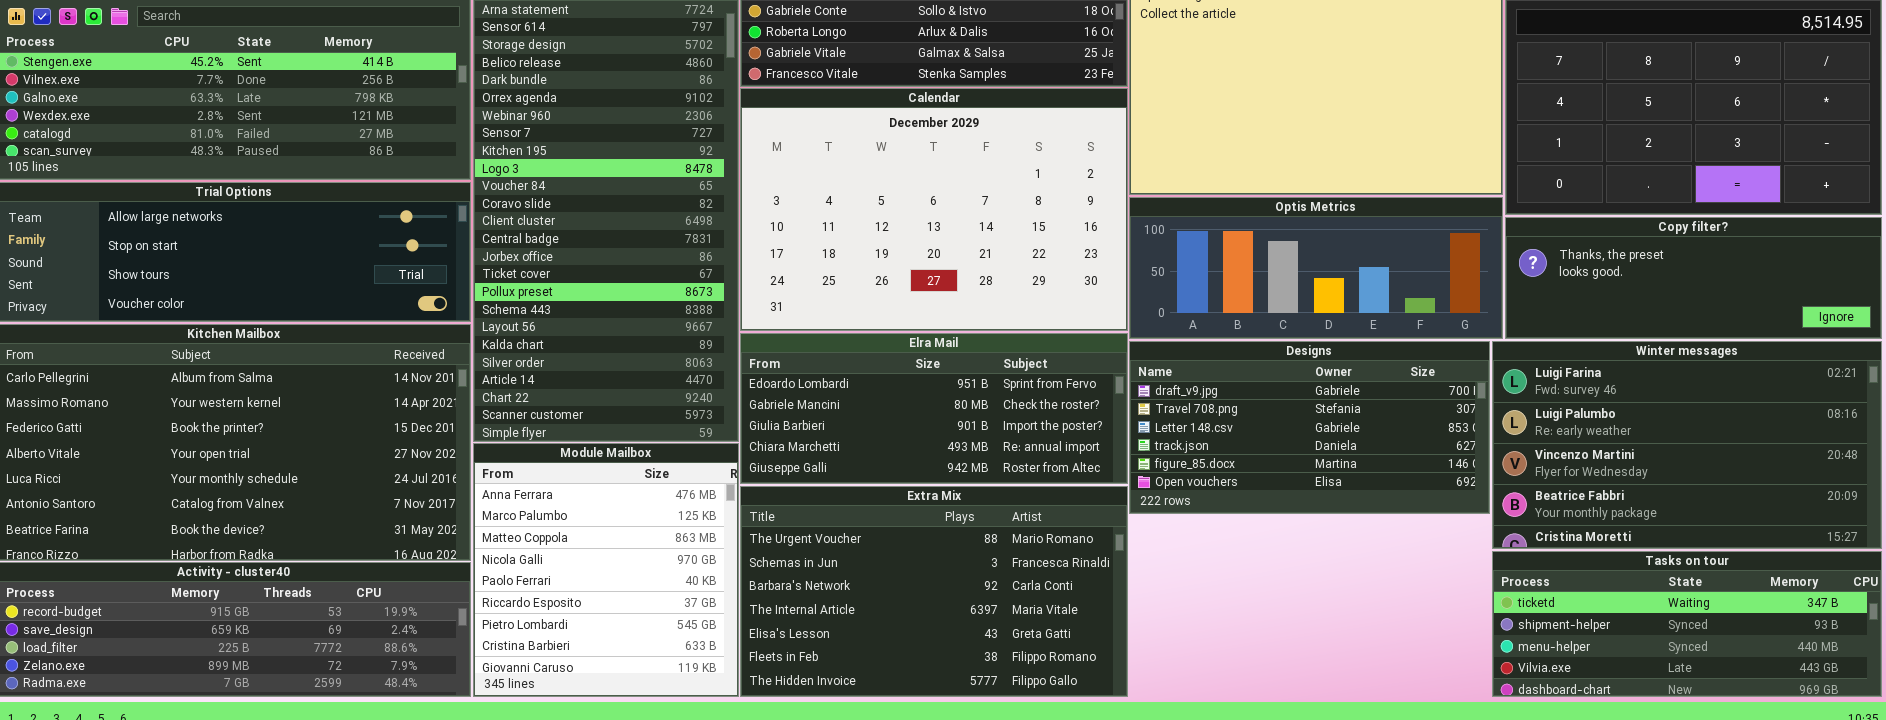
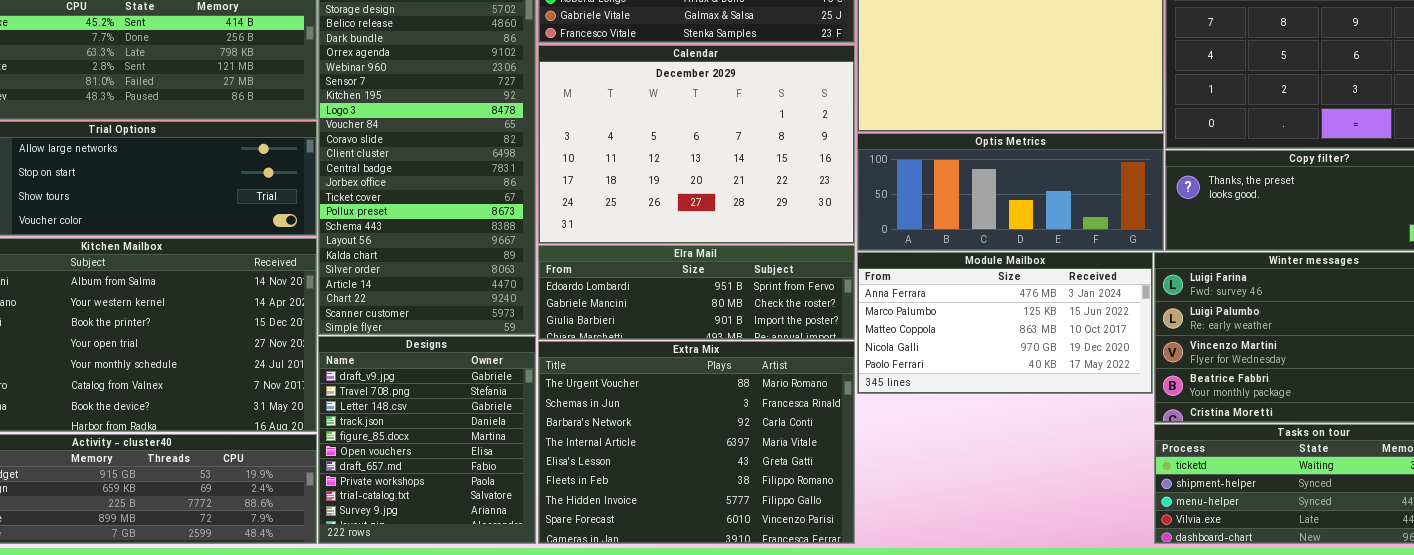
Elra Mail: [740,333,1128,484] -> [538,245,855,340], resized
Designs: [1129,341,1490,514] -> [318,336,536,544], moved, resized
Module Mailbox: [473,443,739,697] -> [857,252,1153,394], moved, resized
Extra Mix: [740,486,1128,697] -> [538,341,855,544], resized

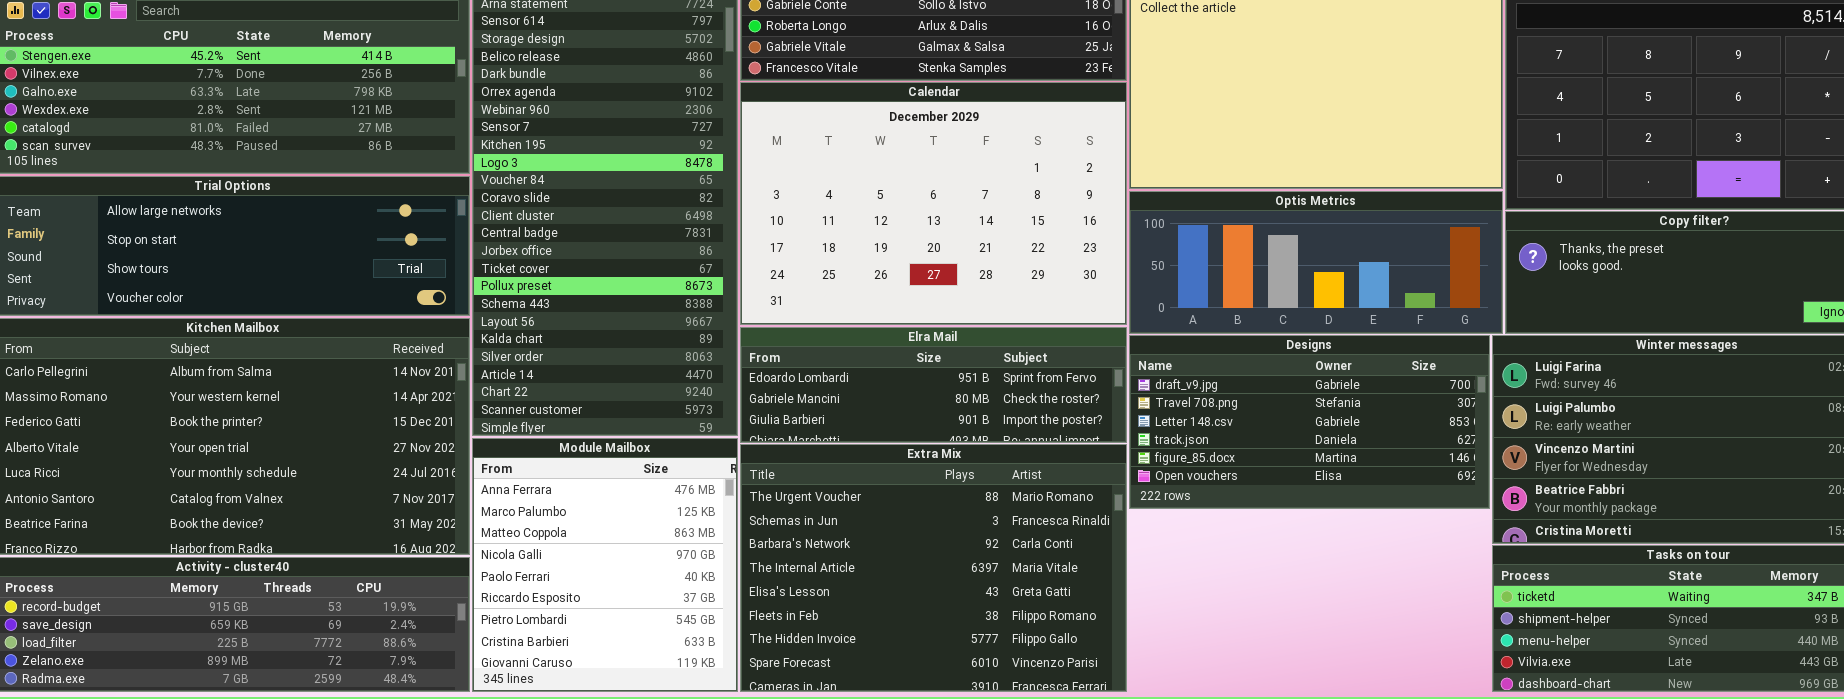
Module Mailbox: [857,252,1153,394] -> [472,438,738,692], moved, resized
Designs: [318,336,536,544] -> [1129,335,1490,509], moved, resized

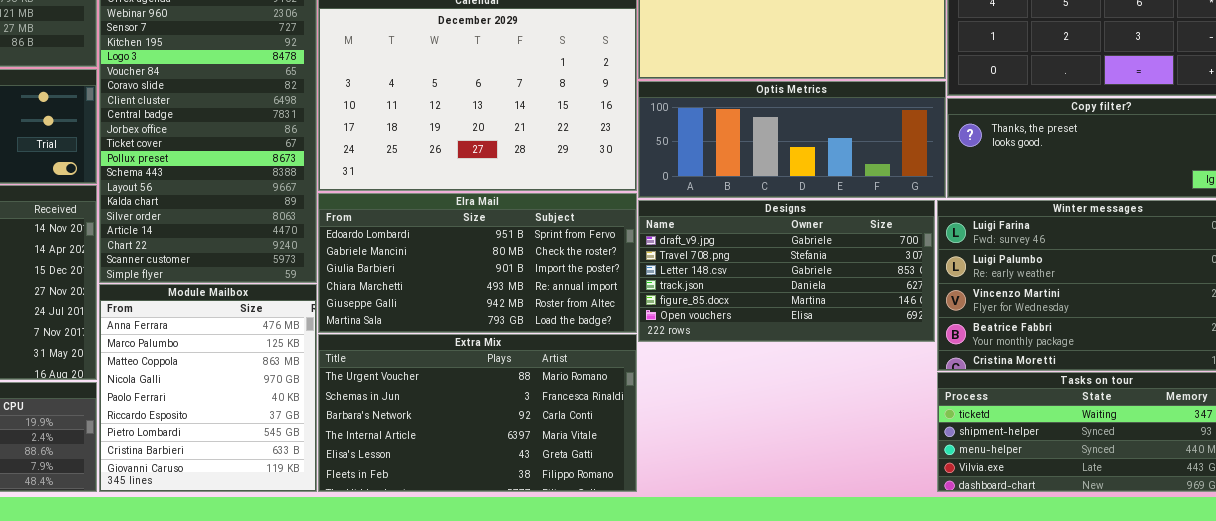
Elra Mail: [740,327,1127,443] -> [318,193,637,333], resized
Extra Mix: [740,444,1127,692] -> [318,334,637,492], resized

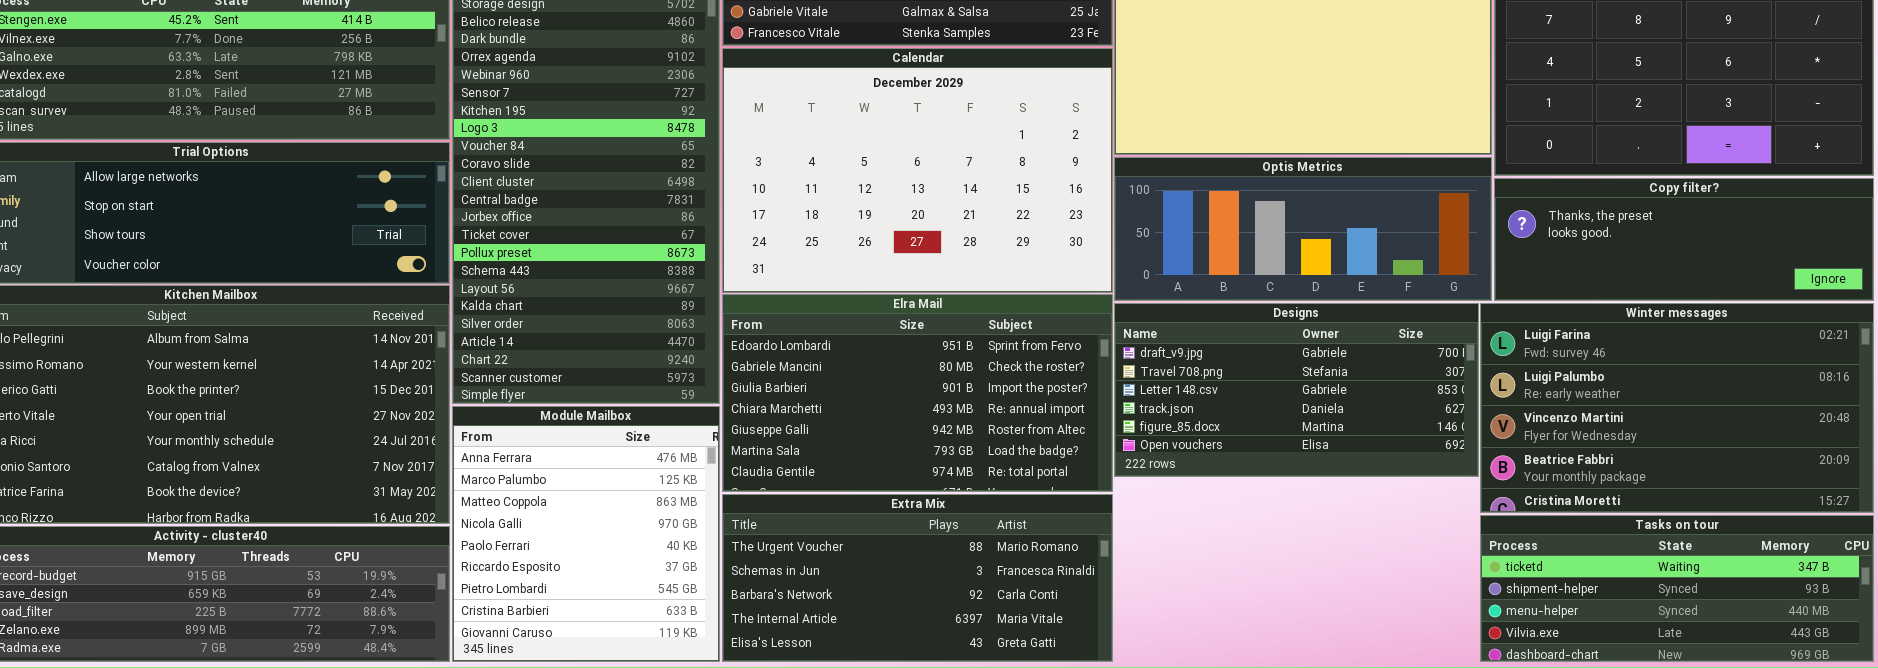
Elra Mail: [318,193,637,333] -> [722,294,1113,492], resized
Extra Mix: [318,334,637,492] -> [722,494,1113,662], resized

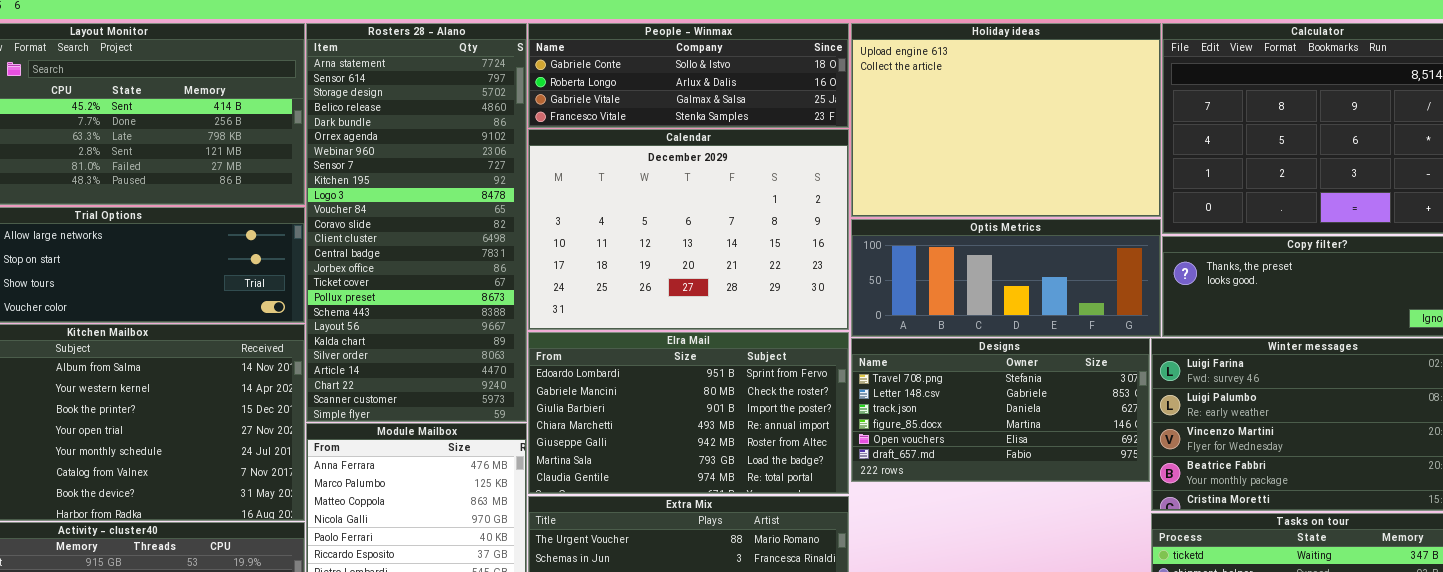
Designs: [1114,303,1479,477] -> [851,338,1150,482], scrolled down 1 row

